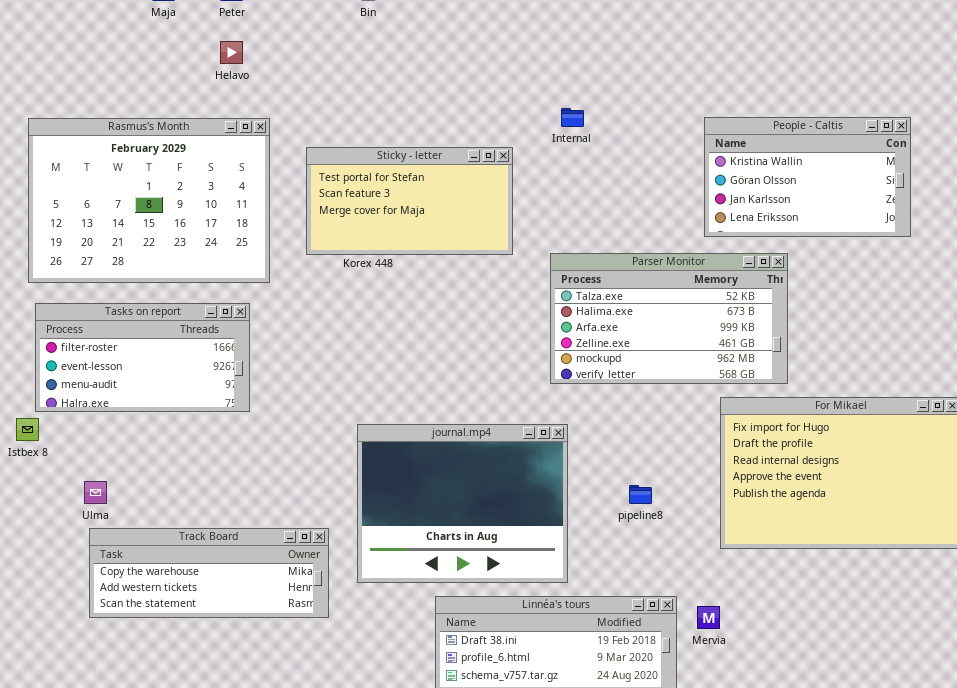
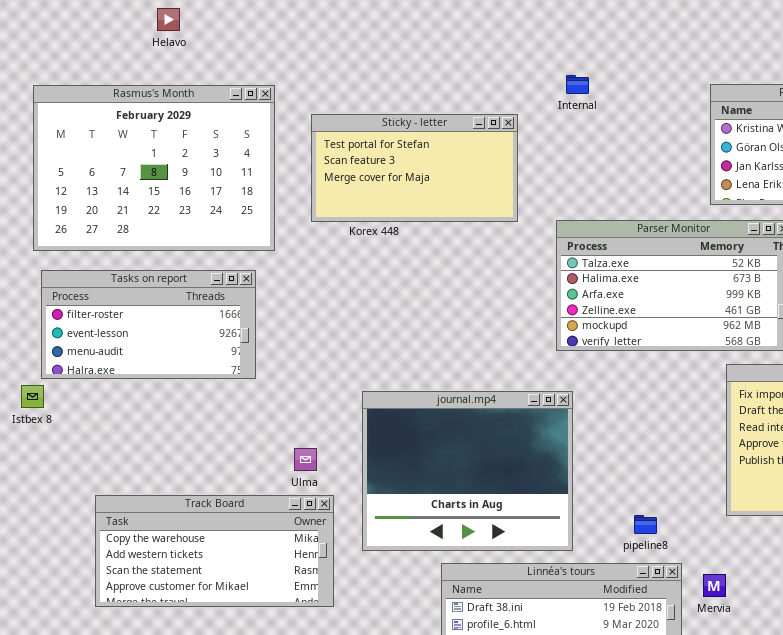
Helavo: [220,41,243,64] -> [157,8,180,31], moved
Ulma: [84,481,107,504] -> [294,448,317,471], moved
pipeline8: [629,485,652,504] -> [634,515,657,534], moved
Track Board: [89,528,329,618] -> [95,495,334,607], resized

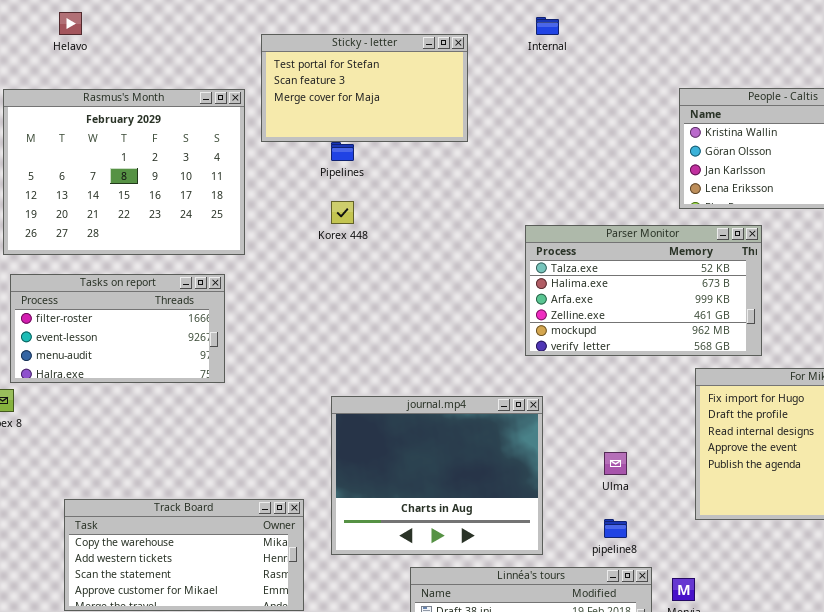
Helavo: [157,8,180,31] -> [59,12,82,35], moved
Internal: [566,75,589,94] -> [536,17,559,35], moved
Sticky - letter: [311,114,518,222] -> [261,34,468,142], moved
Ulma: [294,448,317,471] -> [604,452,627,475], moved

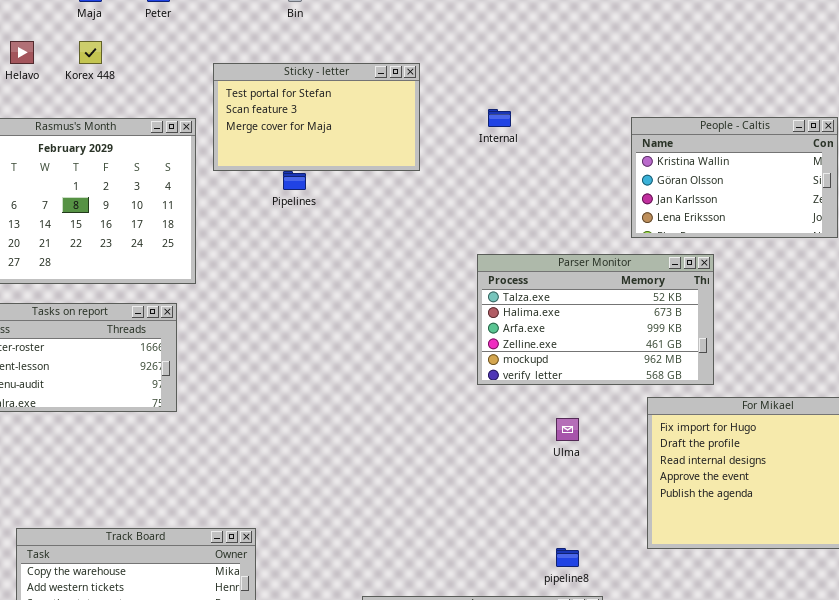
Internal: [536,17,559,35] -> [488,109,511,127], moved
Korex 448: [331,201,354,224] -> [79,41,102,64], moved
journal.mp4: [331,396,543,555] -> none, closed
Ulma: [604,452,627,475] -> [556,418,579,441], moved

